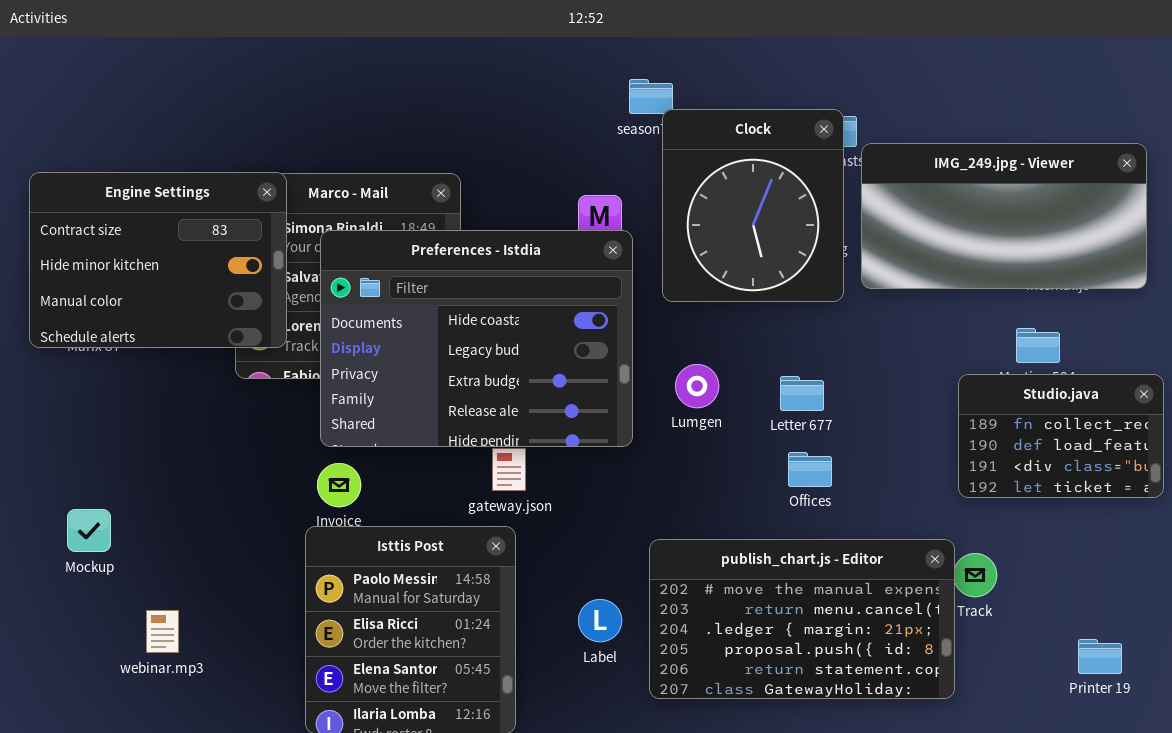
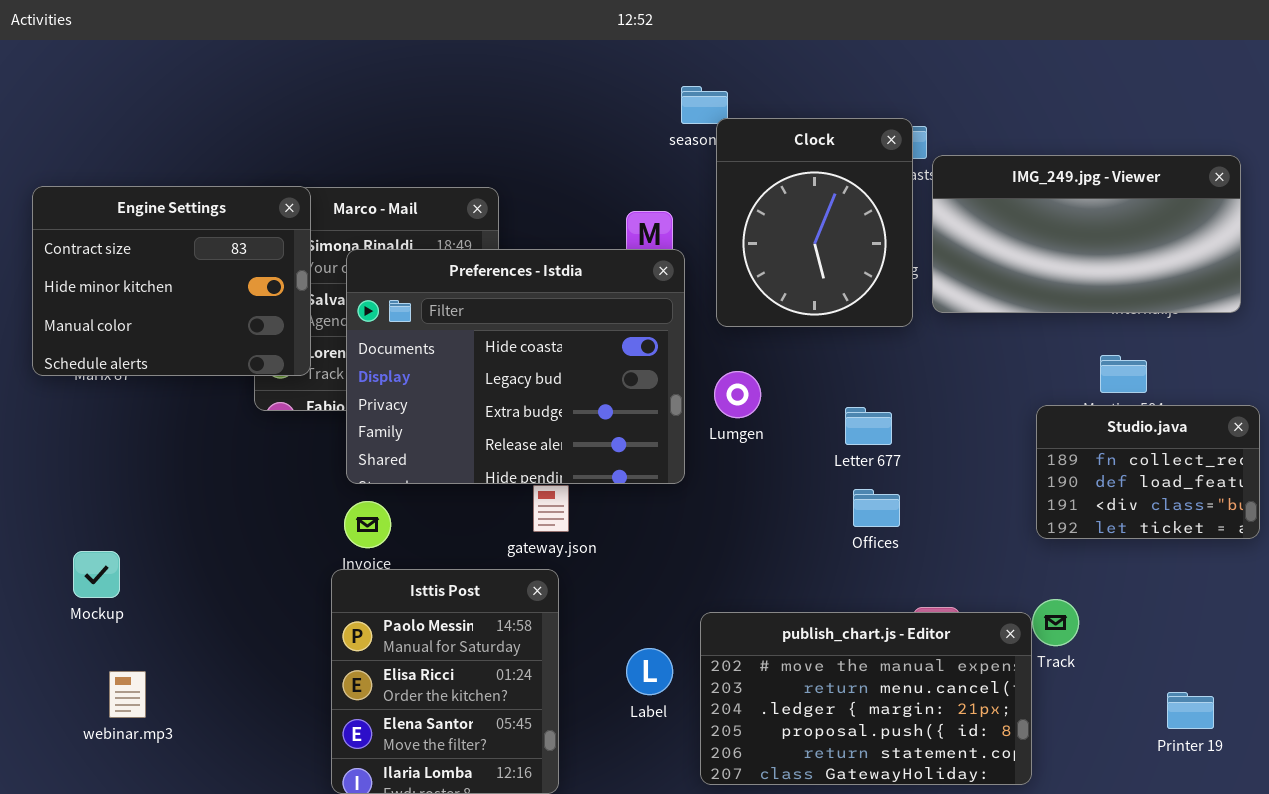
Lumgen: [675,364,719,408] -> [714,371,761,418], moved
publish_chart.js - Editor: [649,539,955,699] -> [700,612,1032,785], moved
webinar.mp3: [146,610,179,653] -> [109,671,146,718], moved

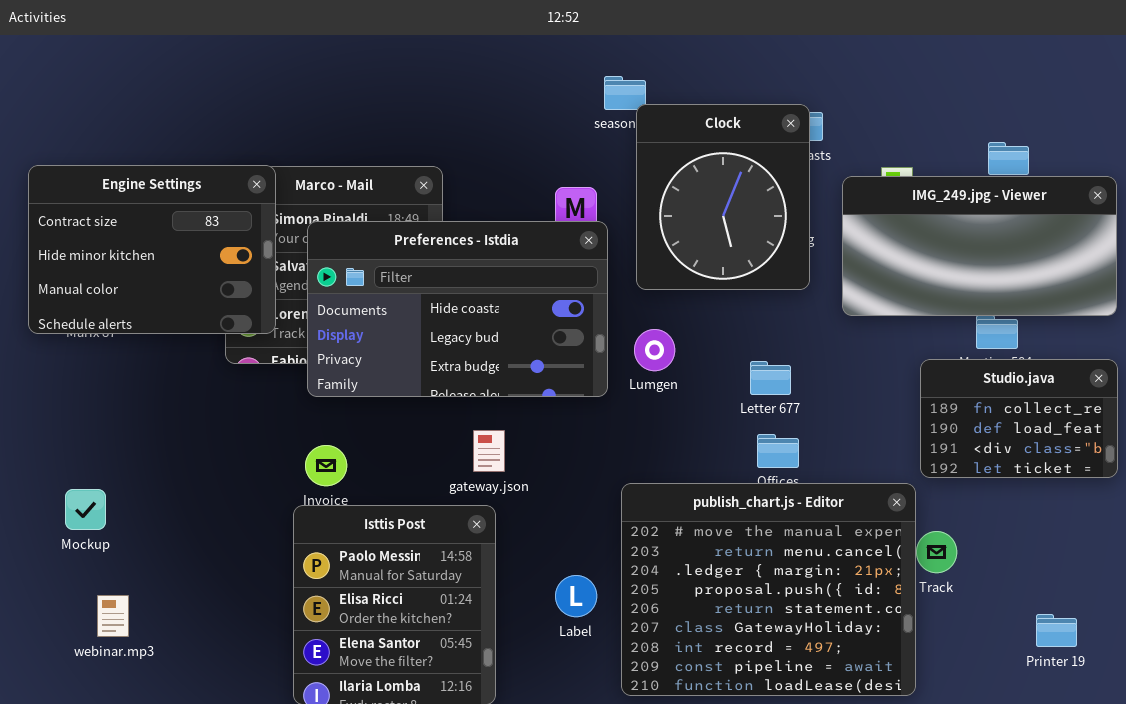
IMG_249.jpg - Viewer: [932,155,1241,313] -> [842,176,1117,316], moved
Preferences - Istdia: [346,249,685,484] -> [307,221,608,397], resized
publish_chart.js - Editor: [700,612,1032,785] -> [621,483,916,696], resized

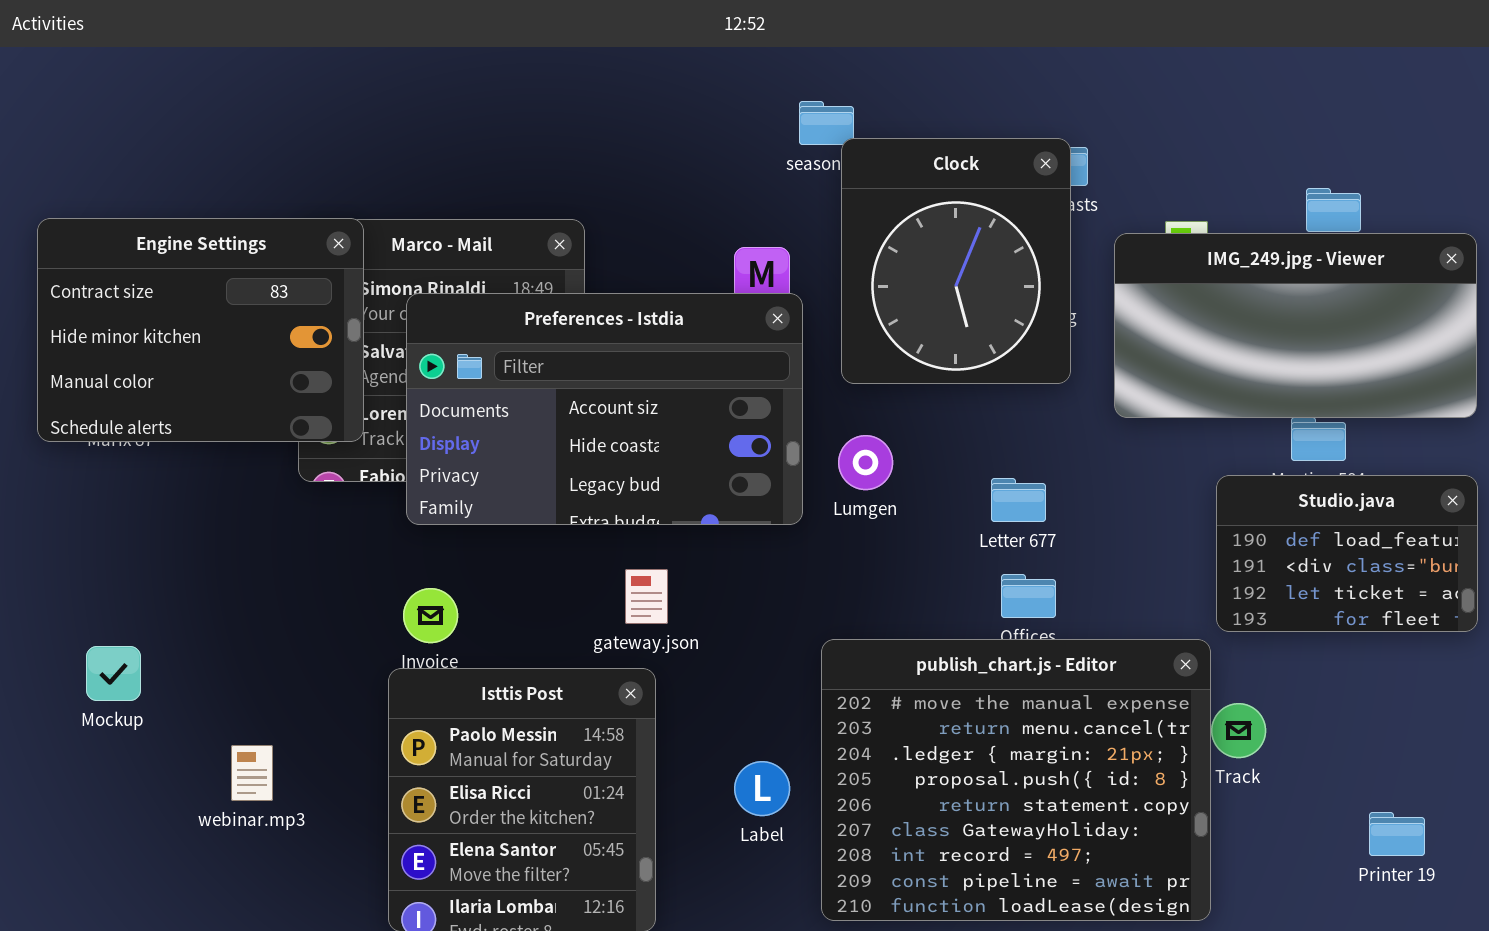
Preferences - Istdia: [307,221,608,397] -> [406,293,803,525], scrolled up 1 row
Studio.java: [920,359,1118,478] -> [1216,475,1478,632], scrolled down 1 row
webinar.mp3: [97,595,129,637] -> [231,745,273,801], moved

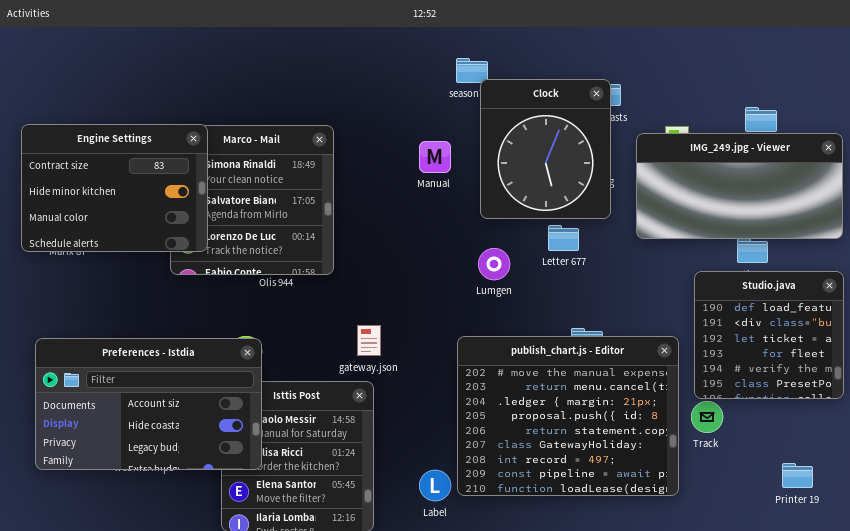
Preferences - Istdia: [406,293,803,525] -> [35,338,262,470], moved
Studio.java: [1216,475,1478,632] -> [694,271,844,399], resized
Letter 677: [991,478,1046,522] -> [548,225,579,251], moved
publish_chart.js - Editor: [821,639,1211,921] -> [457,336,679,496], moved
Label: [734,761,790,816] -> [419,470,451,501], moved

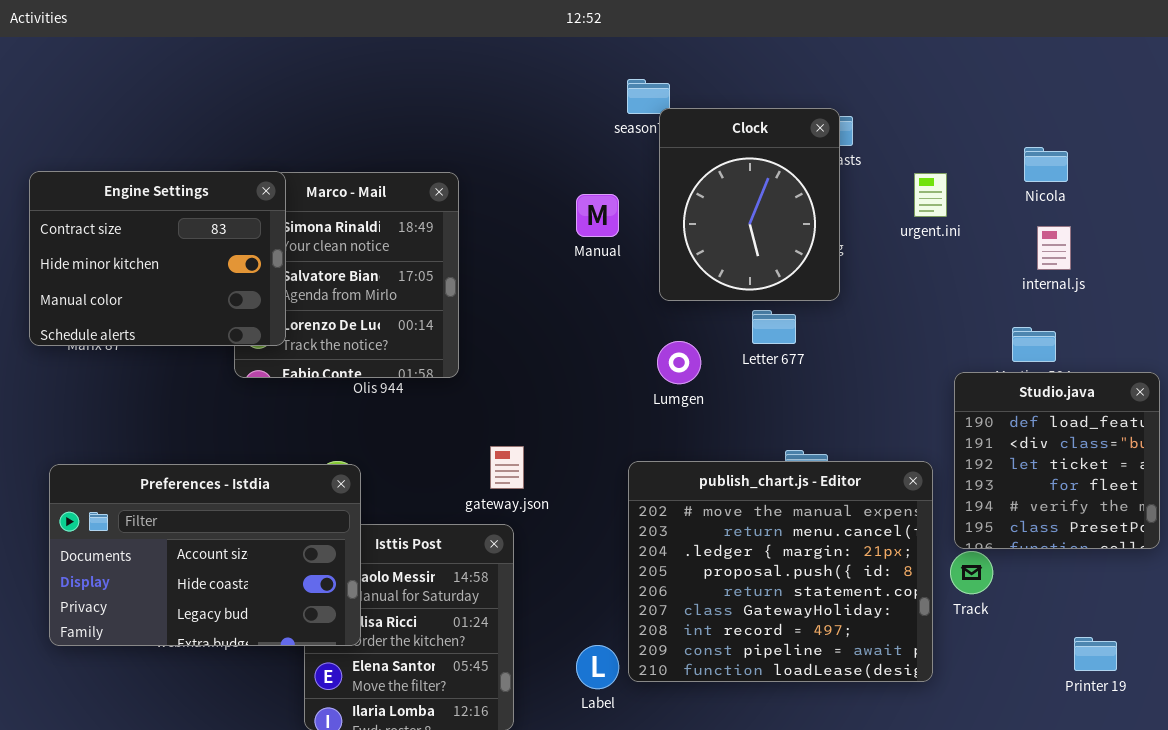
IMG_249.jpg - Viewer: [636,133,843,239] -> none, closed

